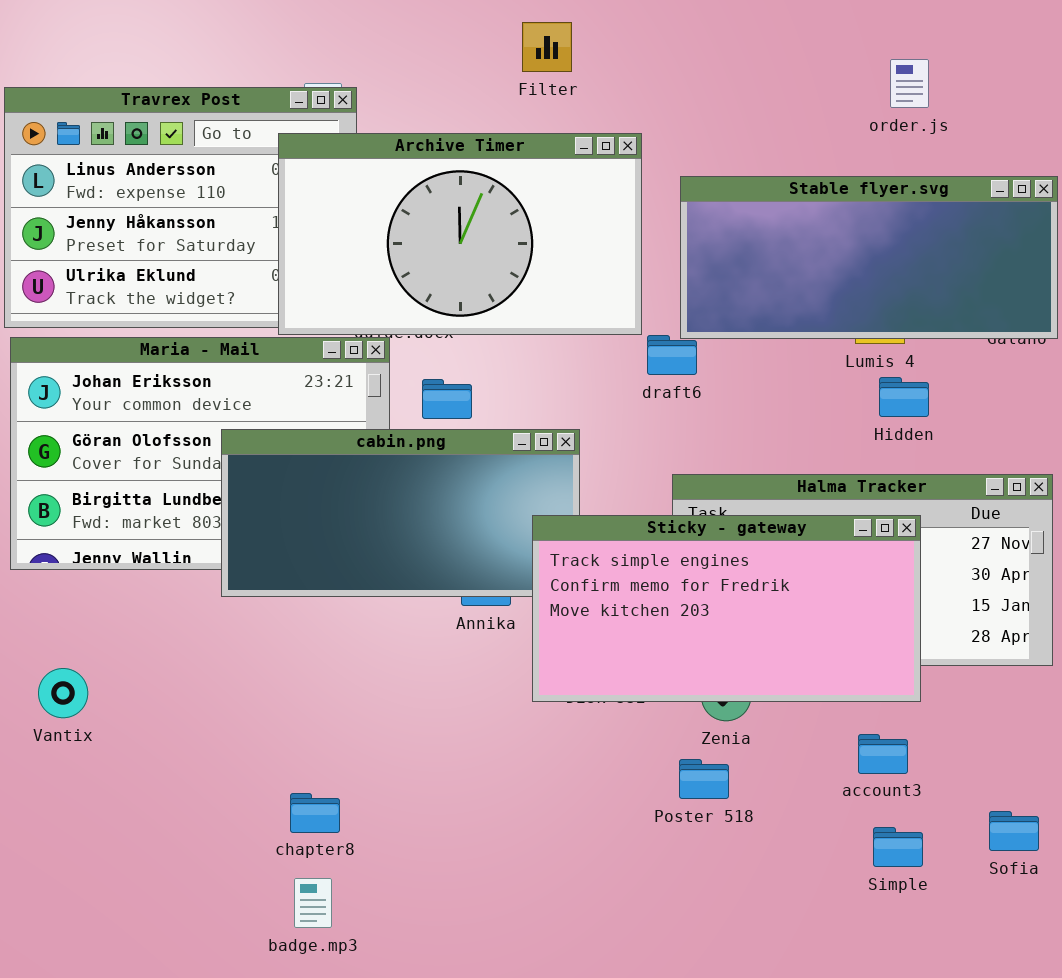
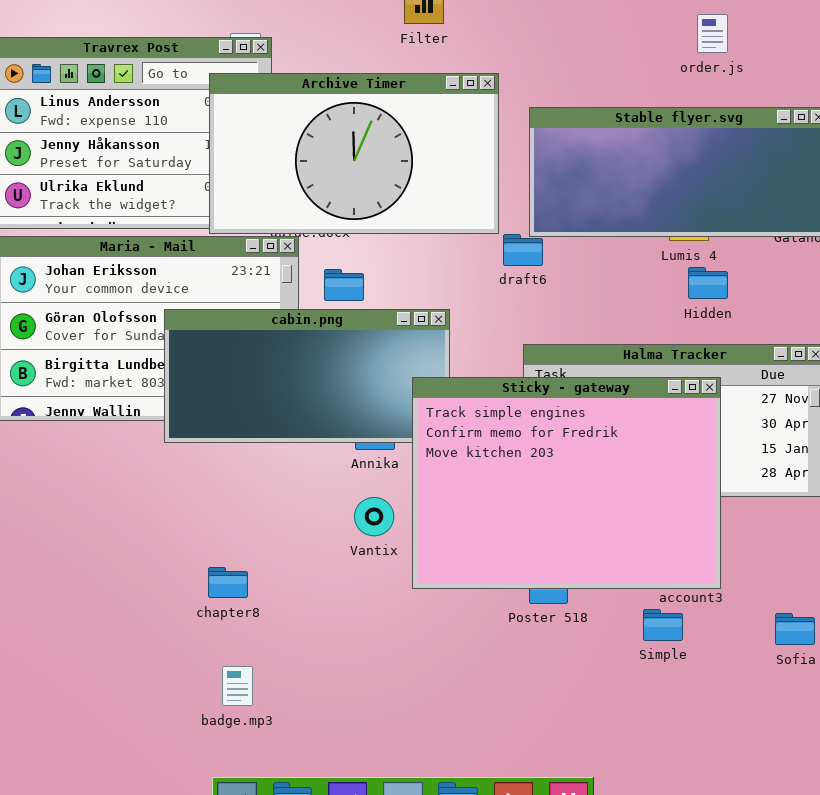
Sticky - gateway: [532,515,921,702] -> [412,377,721,589], resized
Vantix: [38,668,88,718] -> [354,497,394,536], moved
chapter8: [290,793,340,833] -> [208,567,248,598], moved
Simple: [873,827,923,867] -> [643,609,683,641], moved

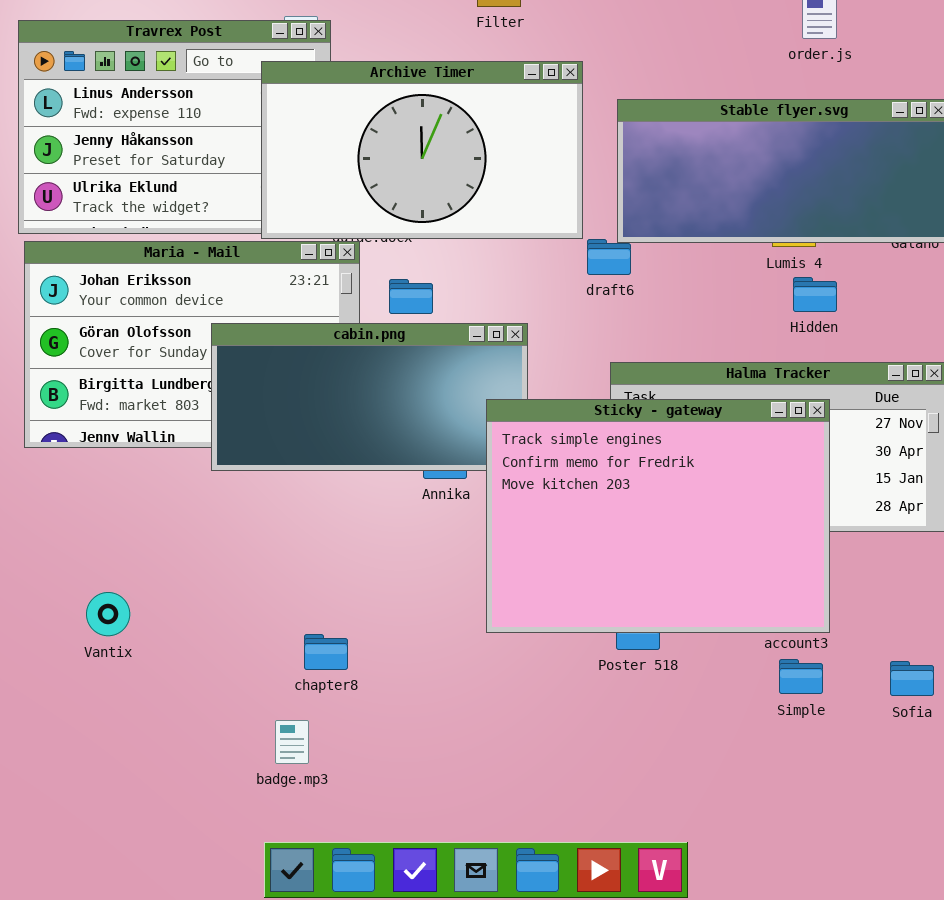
Vantix: [354,497,394,536] -> [86,592,130,636], moved
chapter8: [208,567,248,598] -> [304,634,348,670], moved
Simple: [643,609,683,641] -> [779,659,823,694], moved

